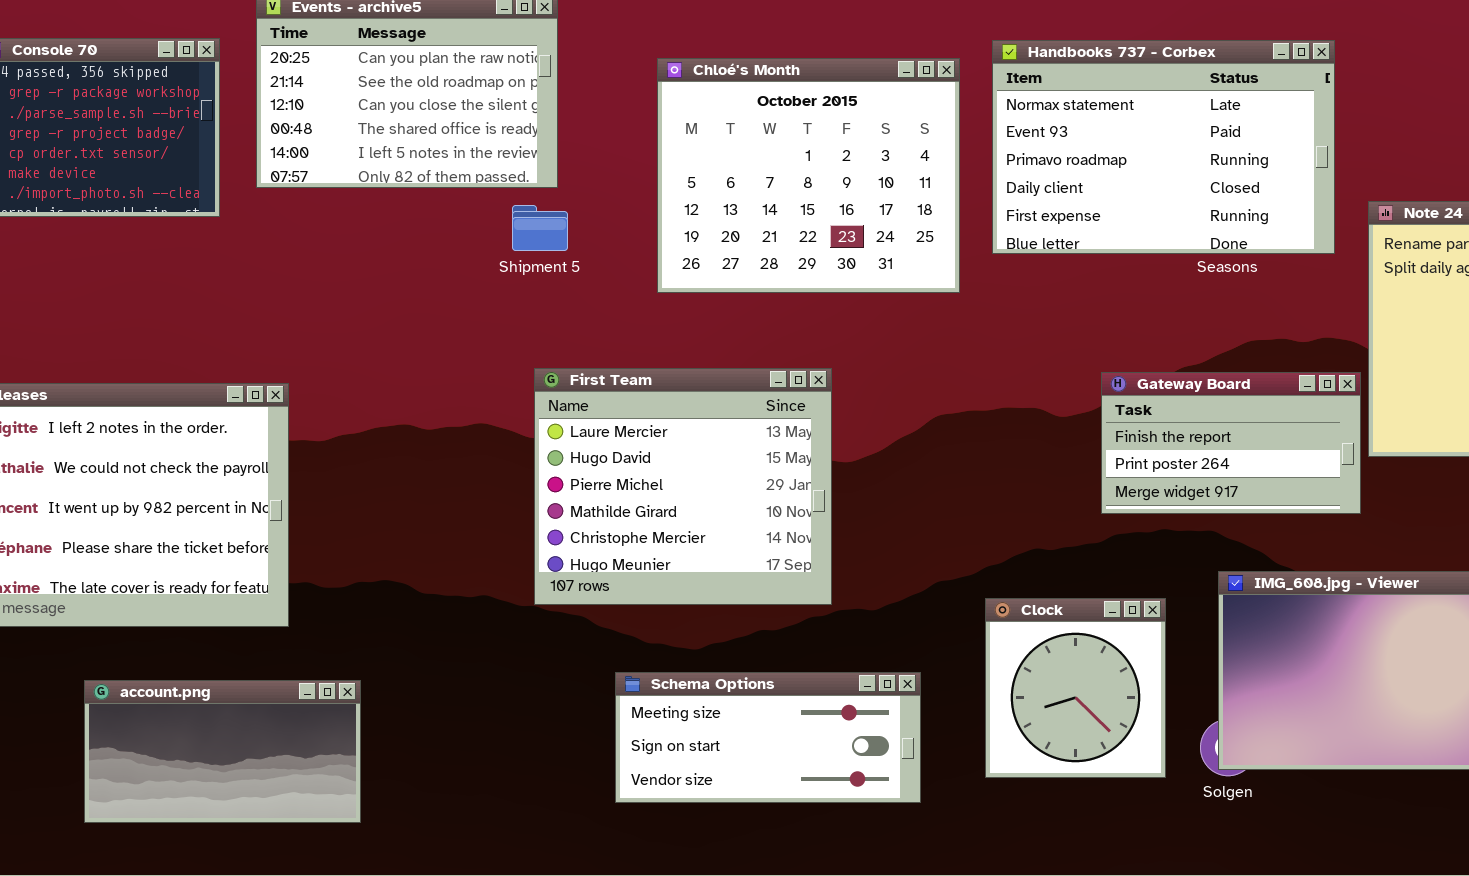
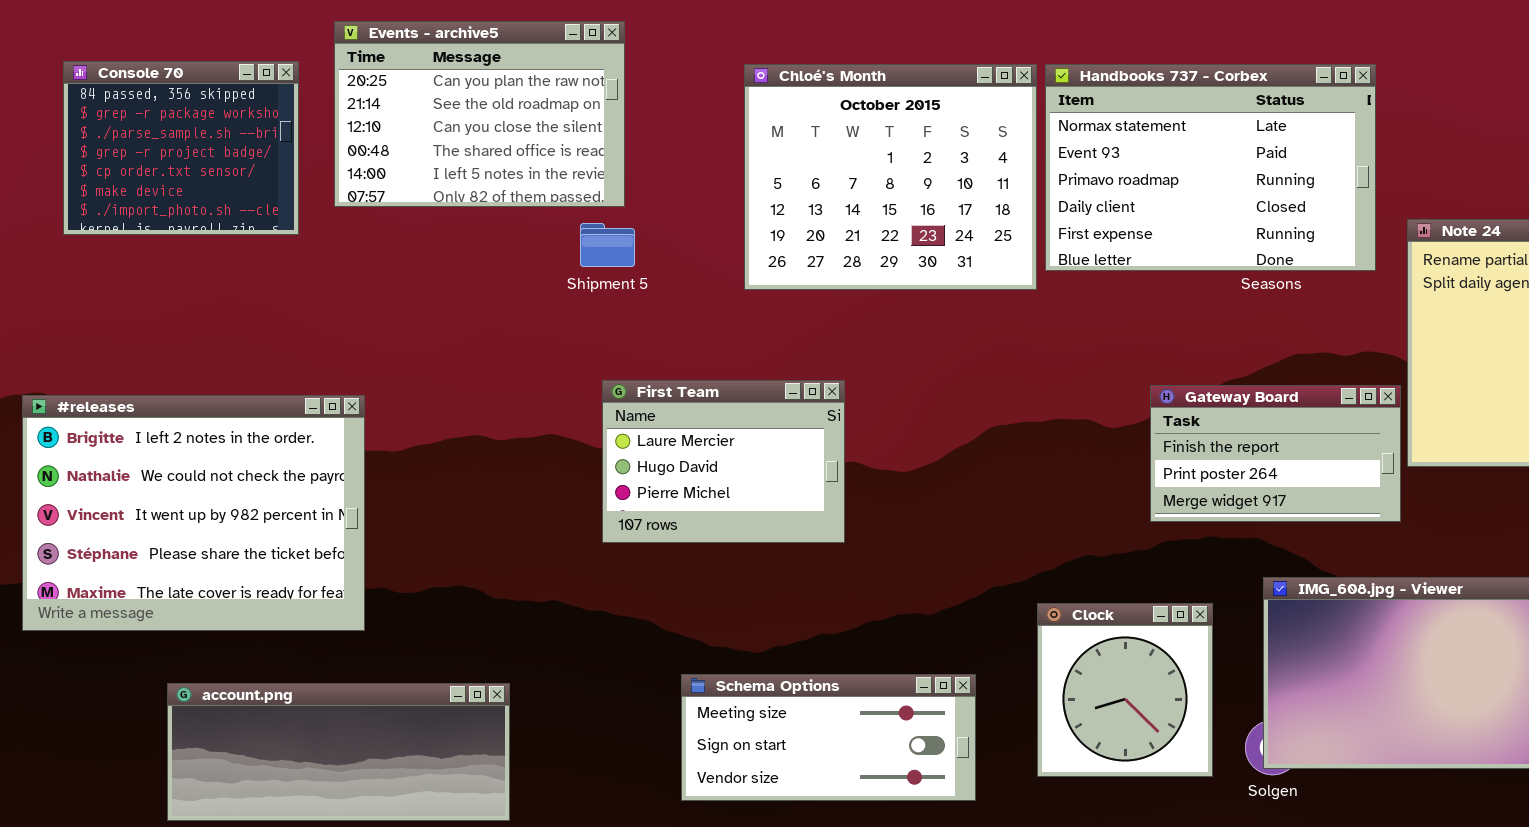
Chloé's Month: [657,58,960,293] -> [744,64,1037,290], moved
First Team: [534,368,832,605] -> [602,380,845,543], resized
account.png: [84,680,361,823] -> [167,683,510,821], resized

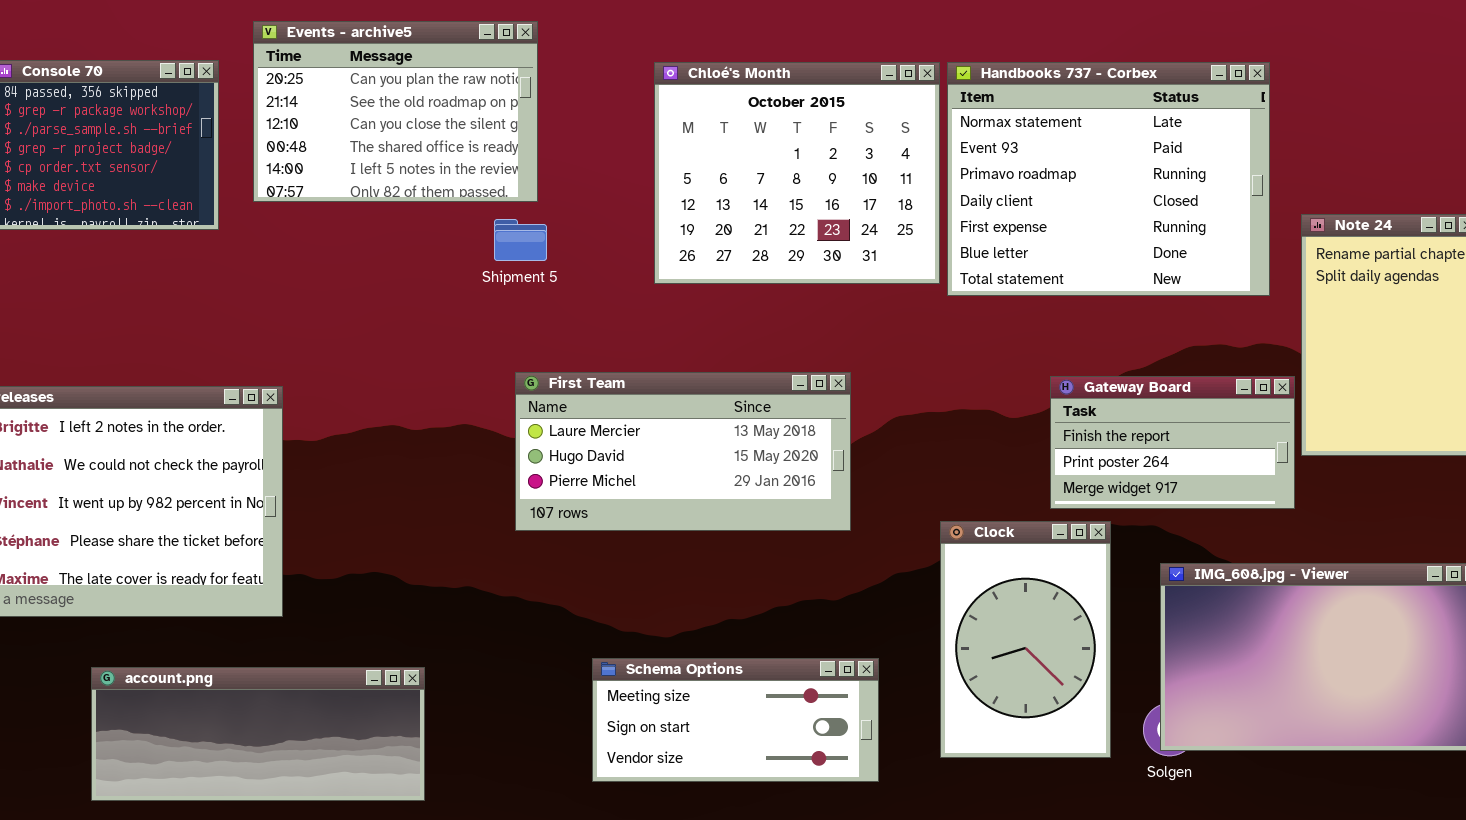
Handbooks 737 - Corbex: [1045,64,1376,271] -> [947,62,1270,296], resized
First Team: [602,380,845,543] -> [515,372,851,531], resized
Clock: [1037,603,1213,777] -> [940,521,1111,758], resized

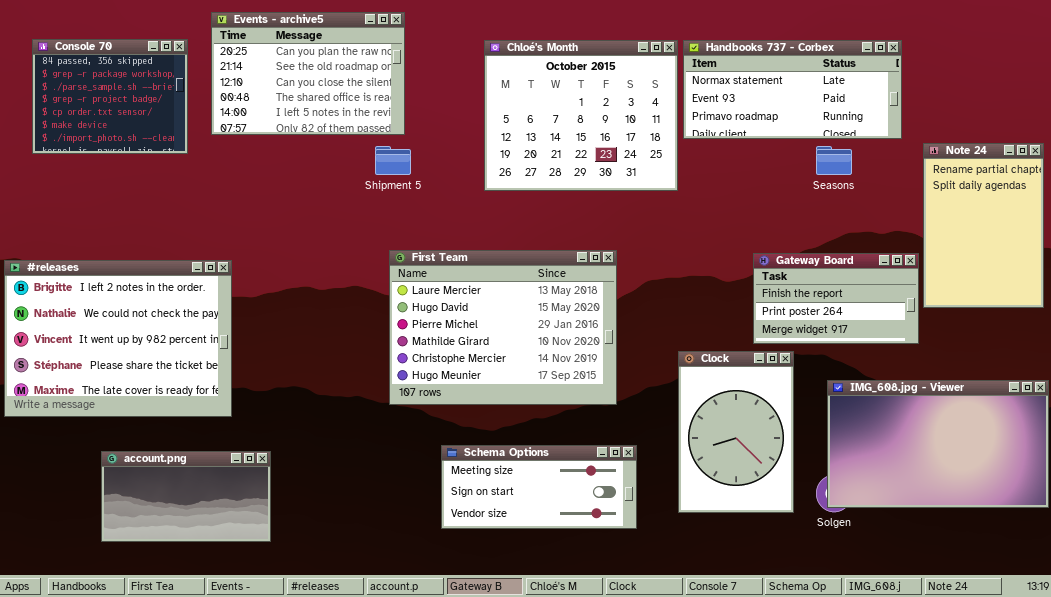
Handbooks 737 - Corbex: [947,62,1270,296] -> [683,40,902,139], resized
First Team: [515,372,851,531] -> [389,250,617,405], resized
account.png: [91,667,425,801] -> [101,451,271,542], resized

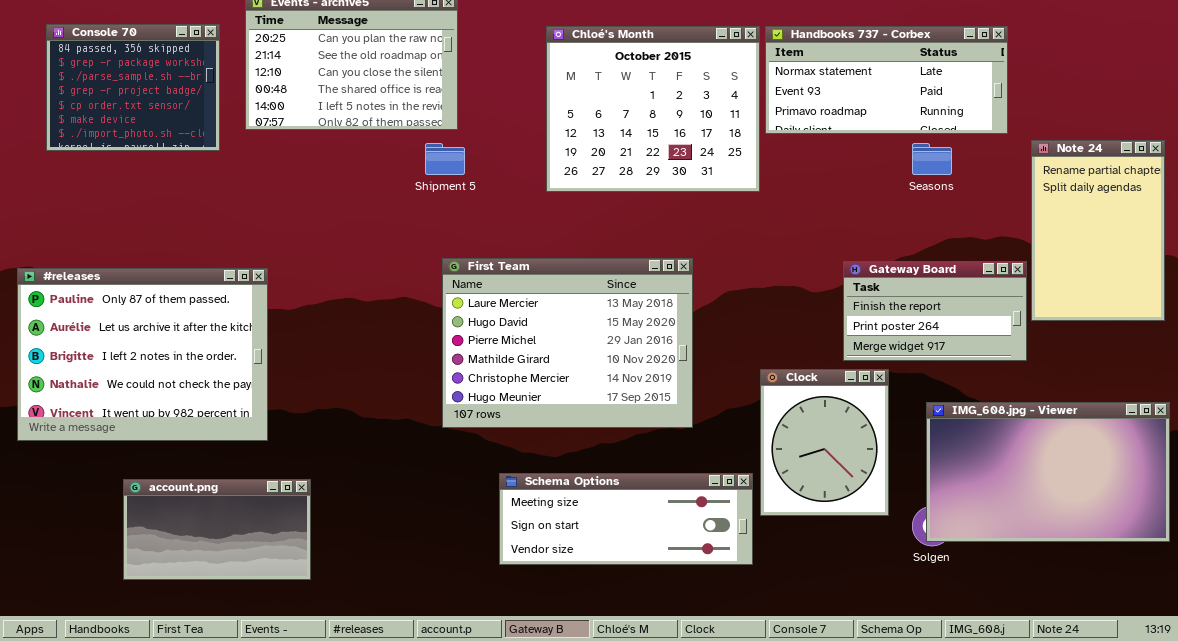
#releases: [4,260,232,417] -> [17,268,268,441], scrolled up 2 rows
Clock: [678,351,794,513] -> [760,369,889,516], resized
Schema Options: [441,445,637,529] -> [499,473,753,565], resized

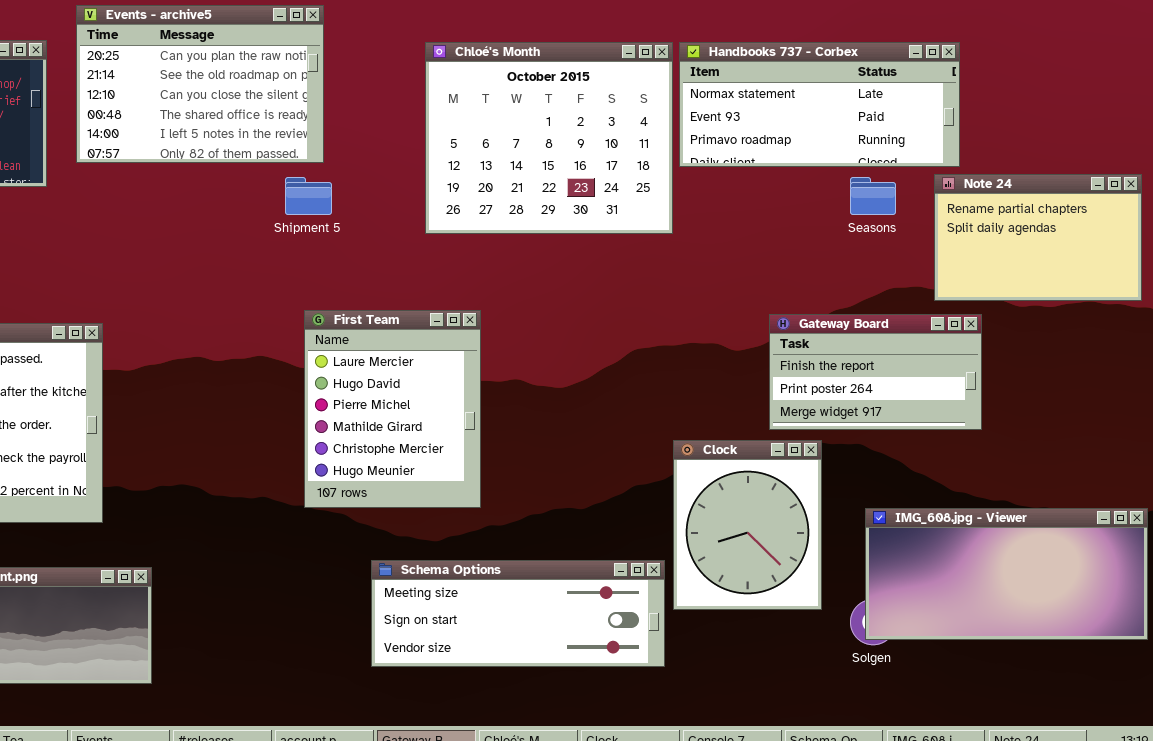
Note 24: [1031,140,1165,321] -> [934,174,1142,301], resized
First Team: [442,258,693,428] -> [304,310,481,508], resized
IMG_608.jpg - Viewer: [926,402,1170,542] -> [865,508,1148,640], resized

